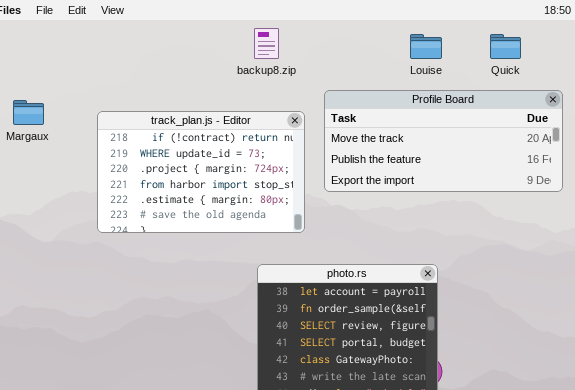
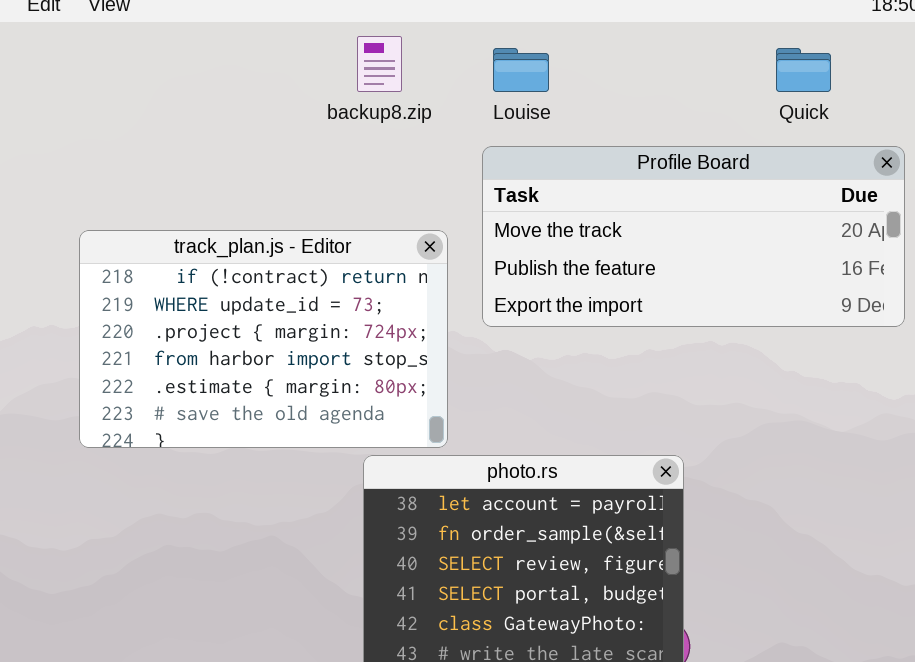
Louise: [410,34,442,59] -> [493,48,549,92], moved
track_plan.js - Editor: [97,111,305,233] -> [79,230,448,448], moved

